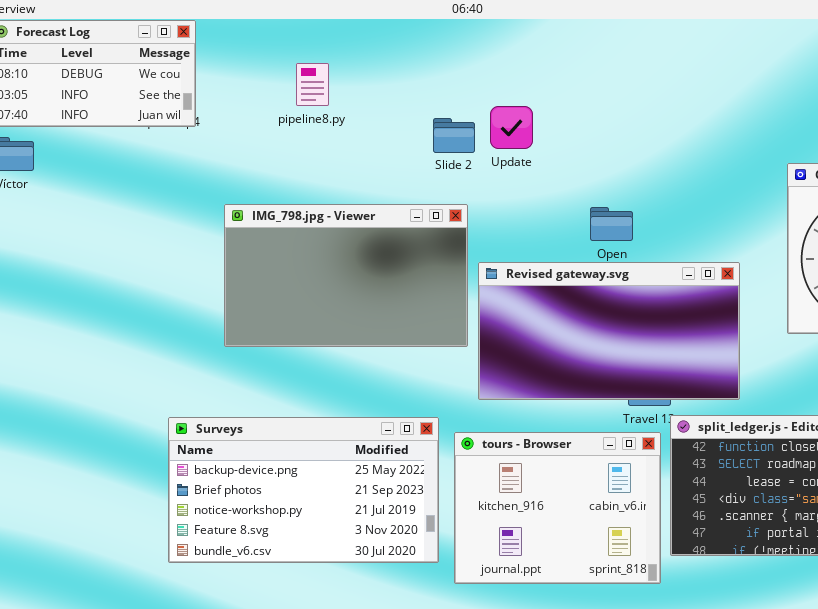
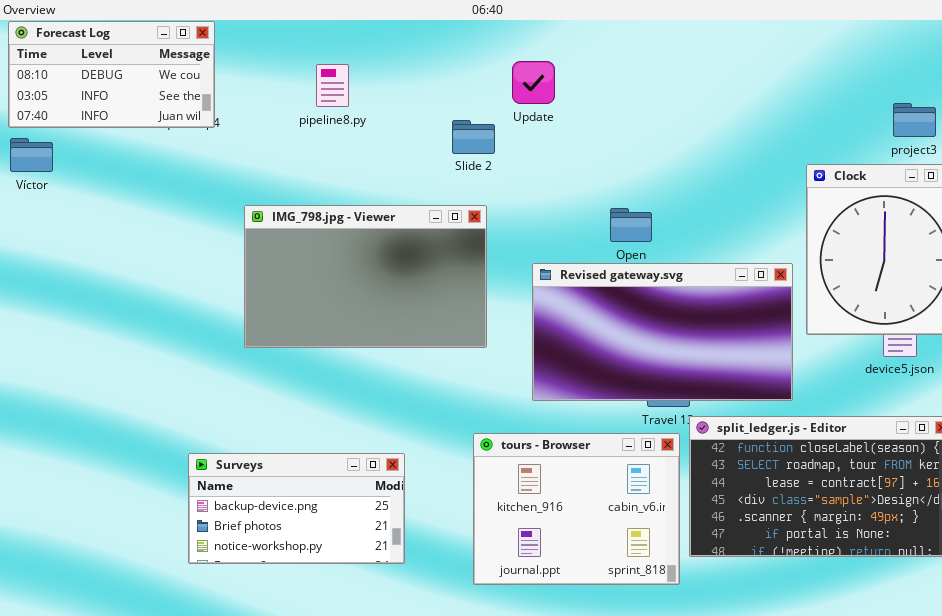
Update: [490,106,533,149] -> [512,61,555,104], moved
Revised gateway.svg: [478,262,740,400] -> [532,263,793,401], moved
Surveys: [168,417,439,563] -> [188,453,405,564], resized

